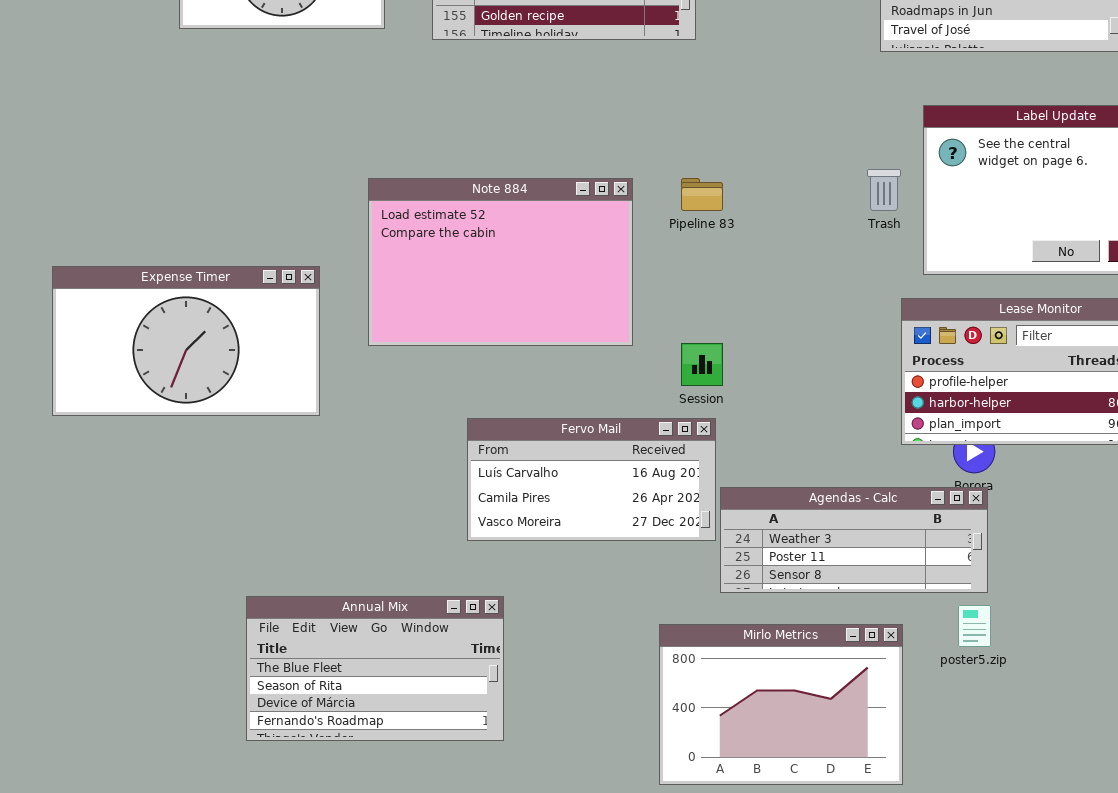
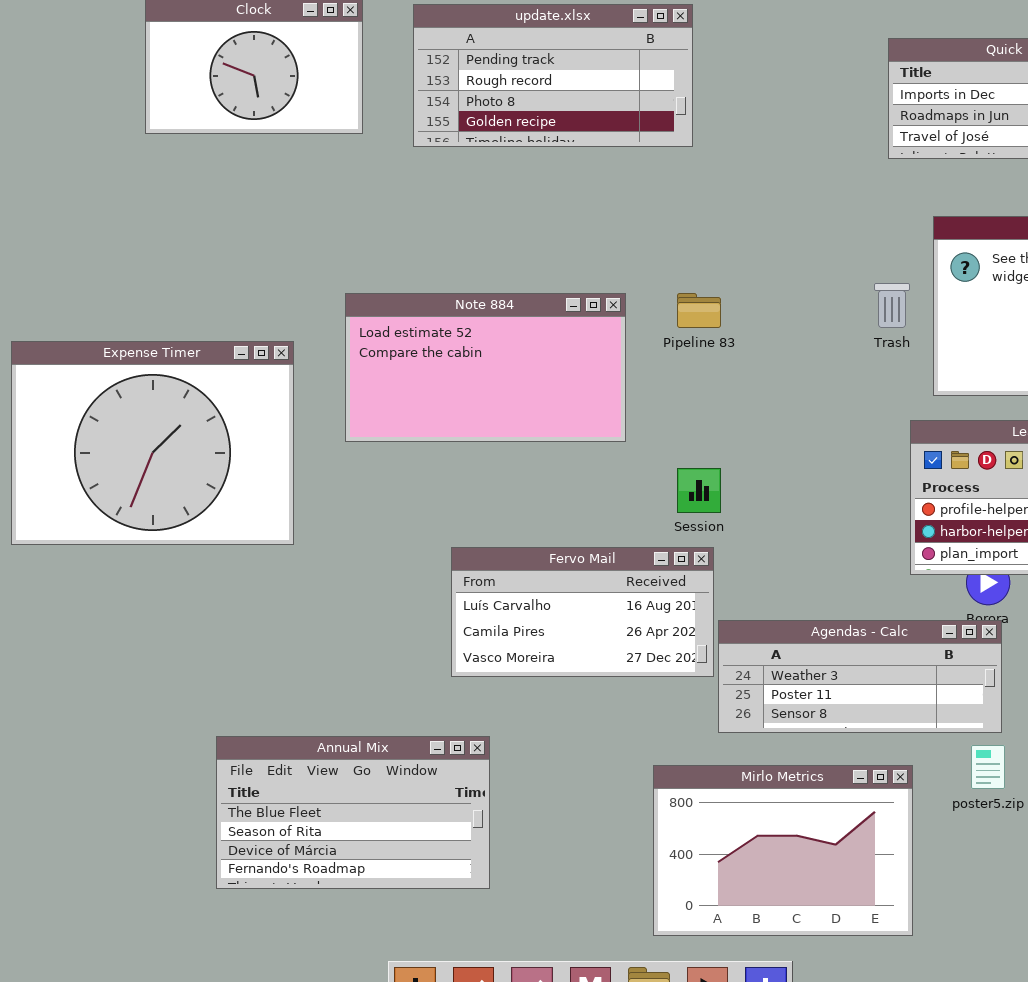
Note 884: [368,178,633,346] -> [345,293,626,442], resized
Expense Timer: [52,266,320,416] -> [11,341,294,545], resized

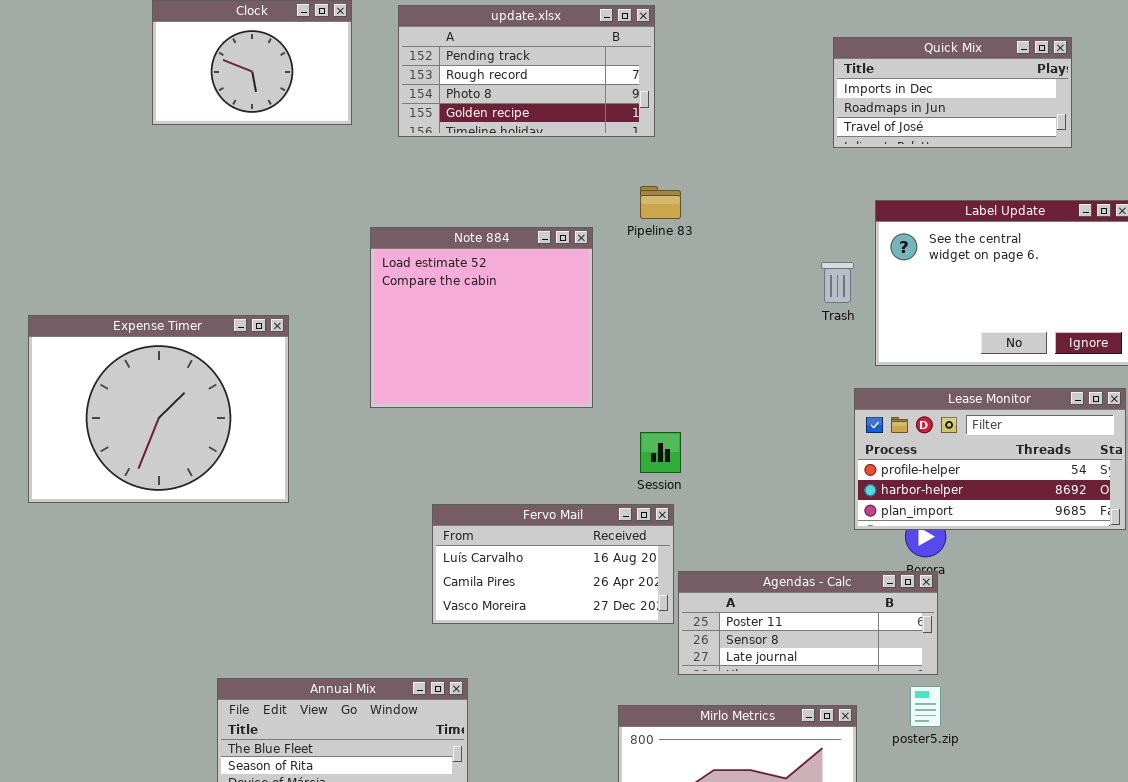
Note 884: [345,293,626,442] -> [370,227,593,408], resized
Pipeline 83: [677,293,721,328] -> [640,186,681,219], moved
Agendas - Calc: [718,620,1002,733] -> [678,571,938,675], scrolled down 1 row

